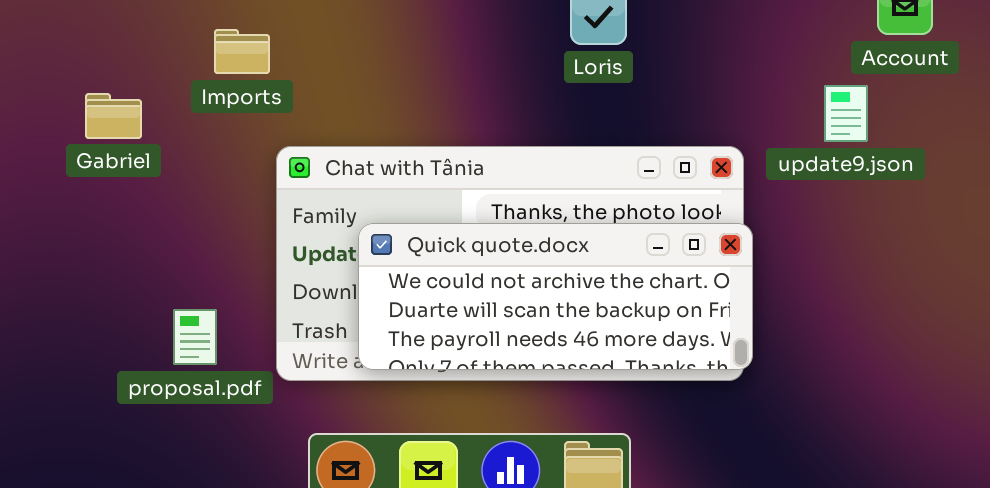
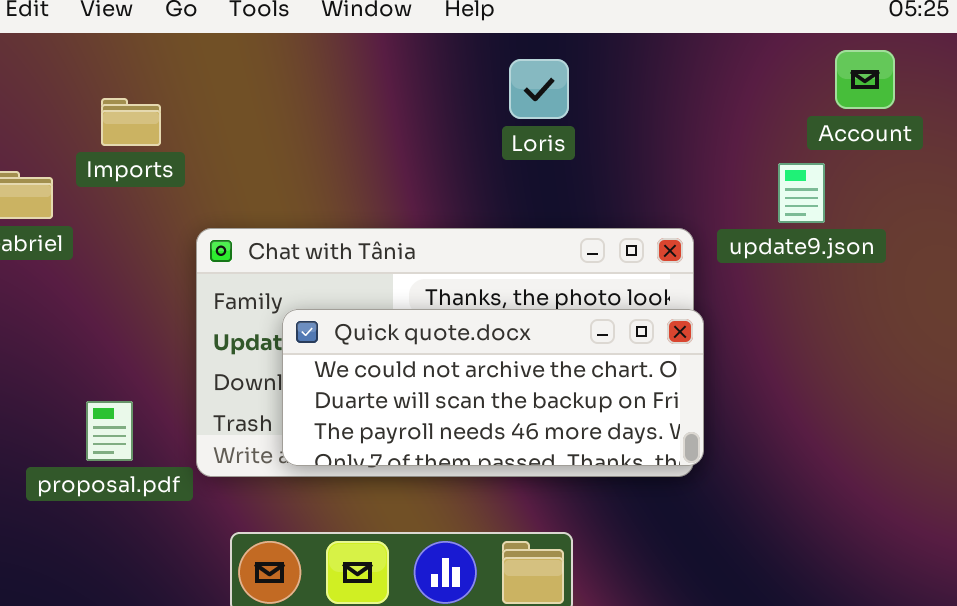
Imports: [214,29,270,74] -> [101,98,161,146], moved

